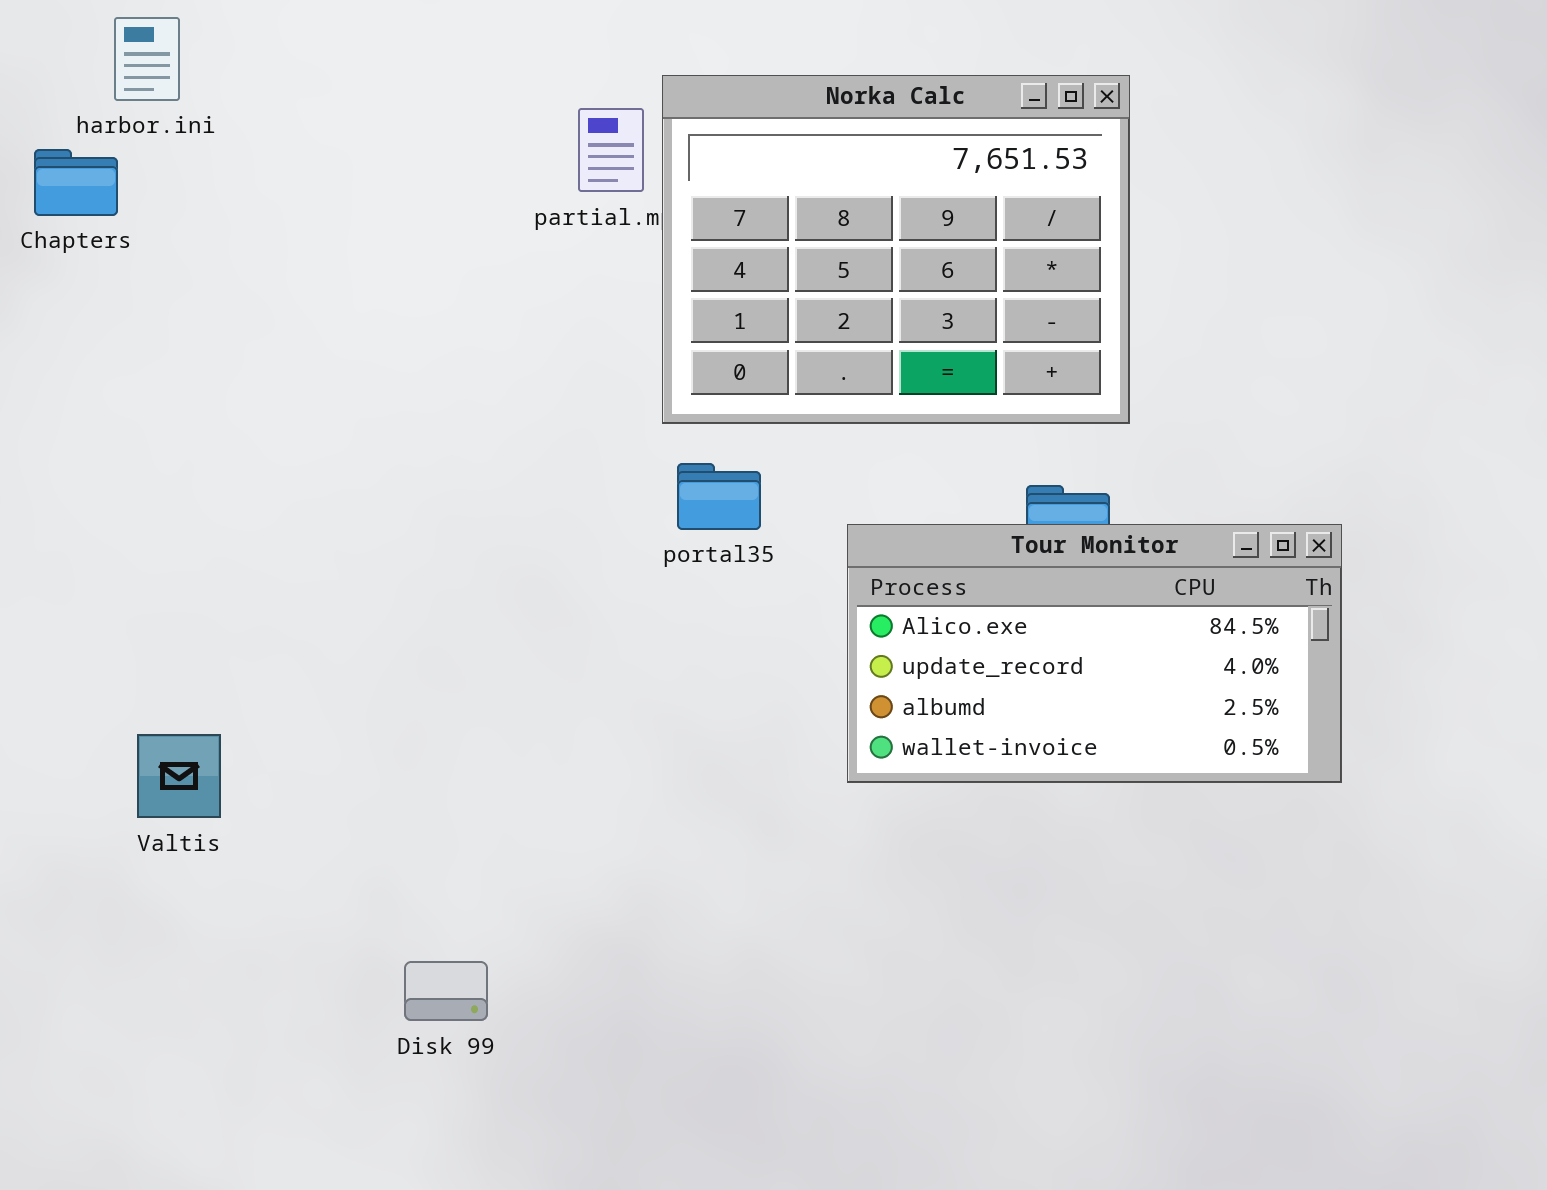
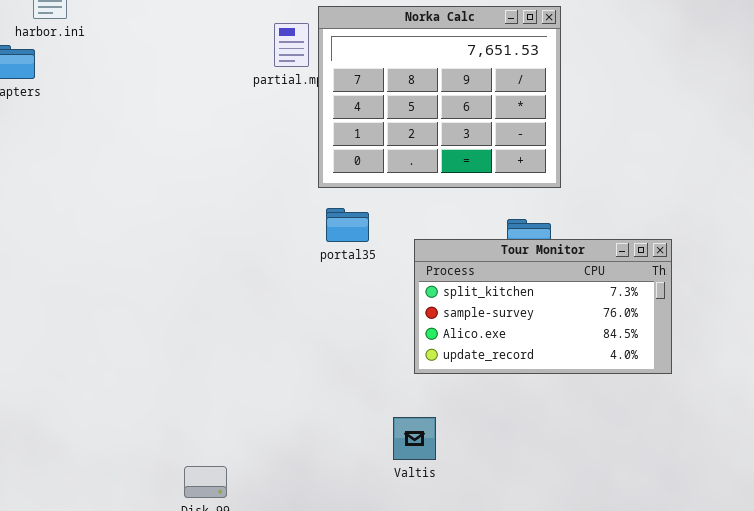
Tour Monitor: [847,524,1342,783] -> [414,239,672,374], scrolled up 2 rows
Valtis: [137,734,221,818] -> [393,417,436,460], moved

